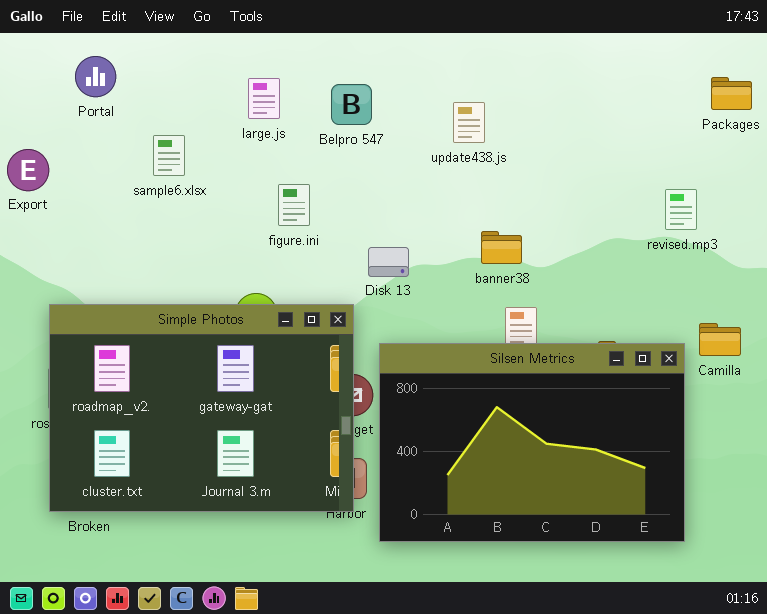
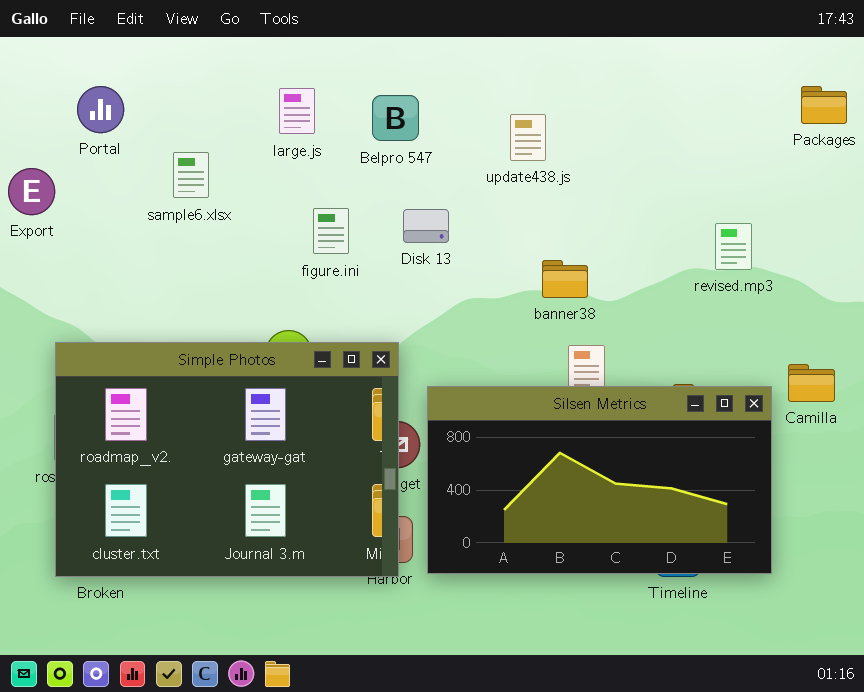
Portal: [75,56,116,97] -> [77,86,124,133], moved
revised.mp3: [665,189,697,230] -> [715,223,752,270], moved
Disk 13: [368,247,409,277] -> [403,209,449,243], moved
Silsen Metrics: [379,343,685,542] -> [427,386,772,574], resized

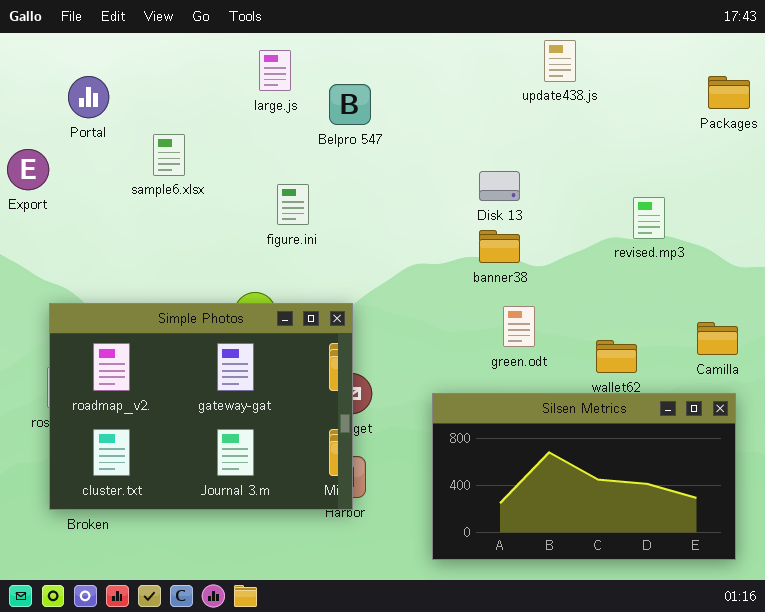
large.js: [279,88,315,134] -> [259,50,291,91], moved
update438.js: [510,114,546,161] -> [544,40,576,82], moved
Disk 13: [403,209,449,243] -> [479,171,520,201], moved
Silsen Metrics: [427,386,772,574] -> [432,393,736,560], moved

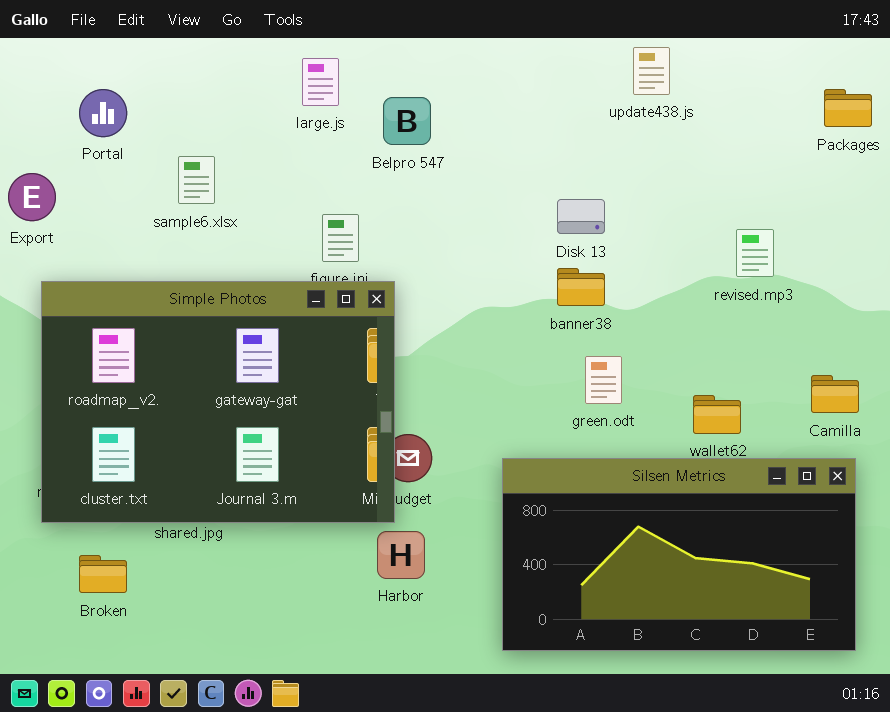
Simple Photos: [49,303,353,510] -> [41,281,395,523], moved

